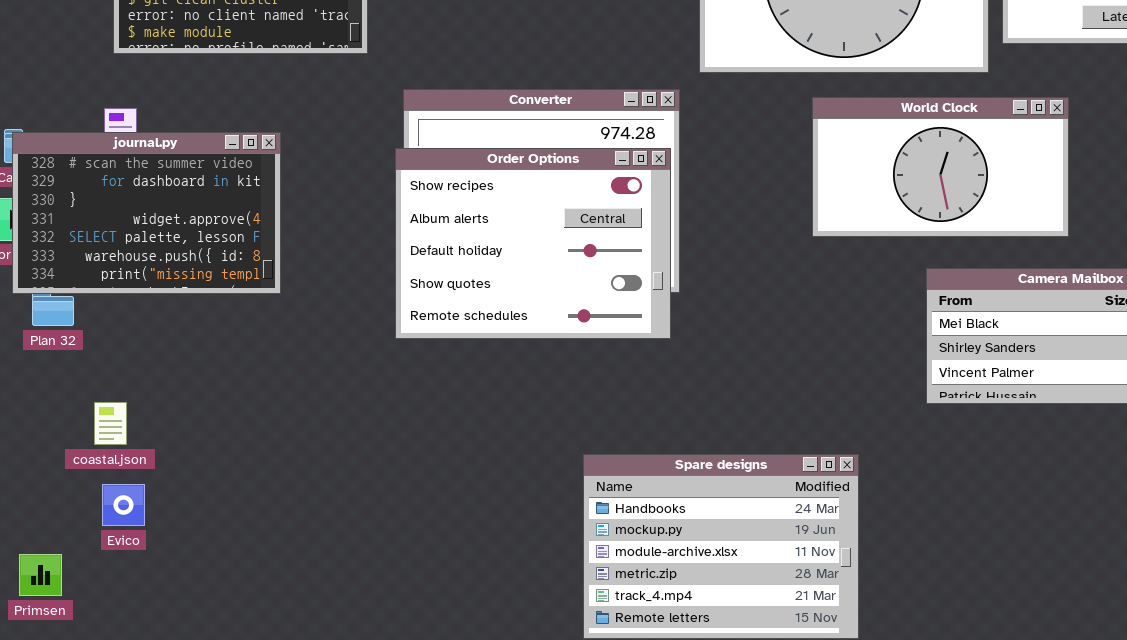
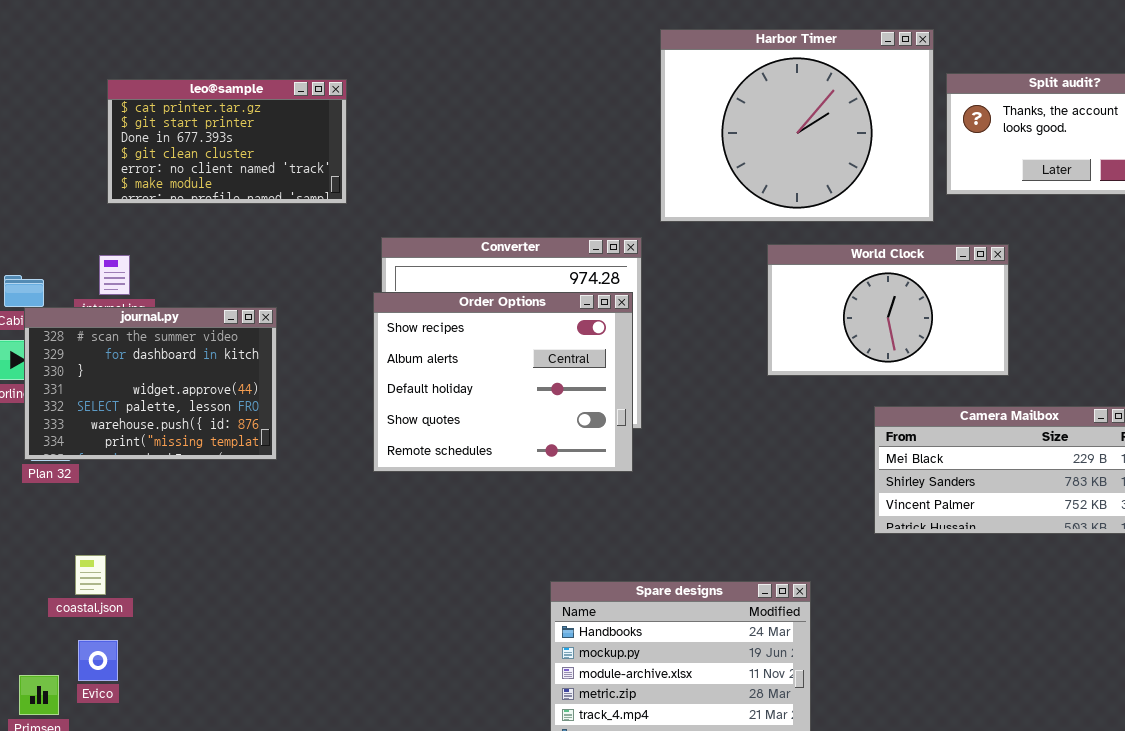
journal.py: [12,132,281,294] -> [24,307,277,460], moved
coastal.json: [94,402,127,445] -> [75,555,106,595], moved
Evico: [102,484,145,526] -> [78,640,118,681], moved

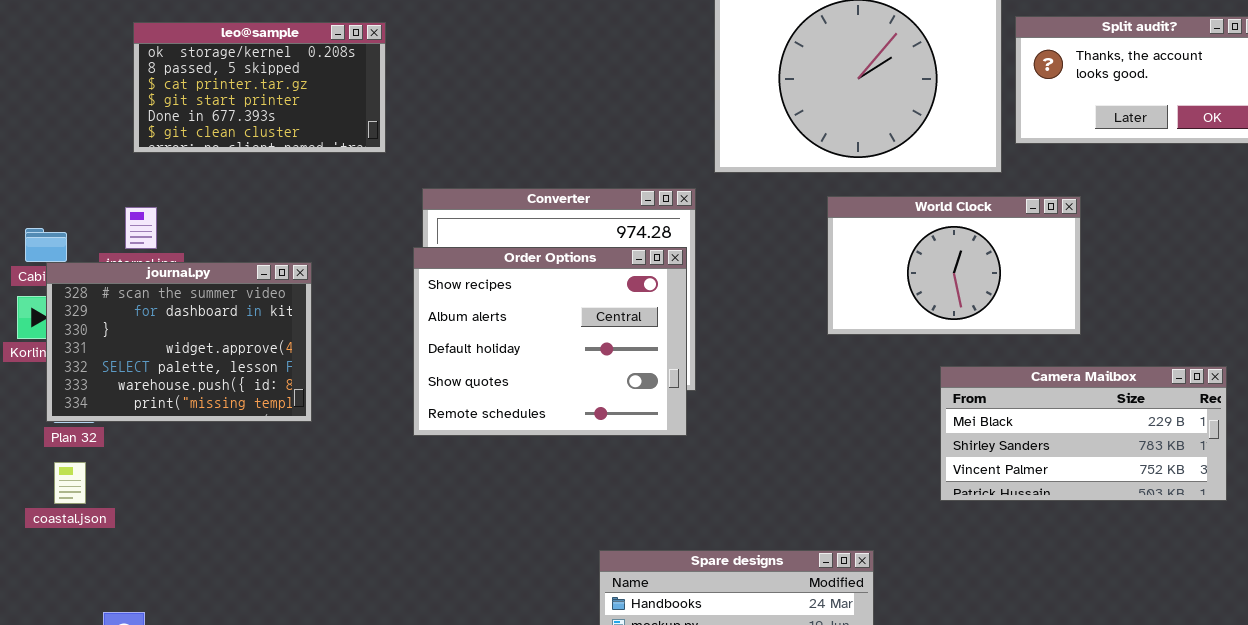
leo@sample: [107,79,347,204] -> [133,22,386,153], scrolled up 2 rows
coastal.json: [75,555,106,595] -> [54,462,86,504], moved

